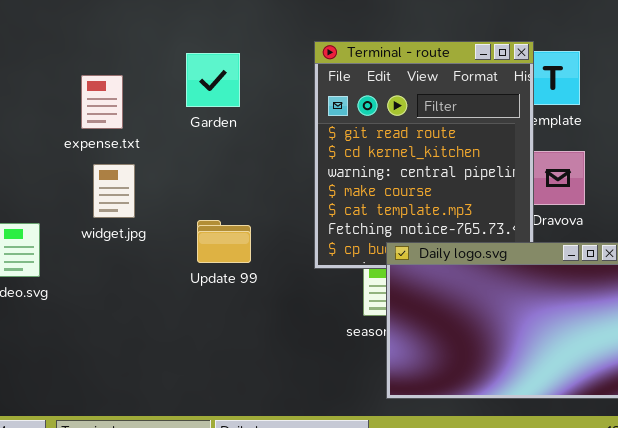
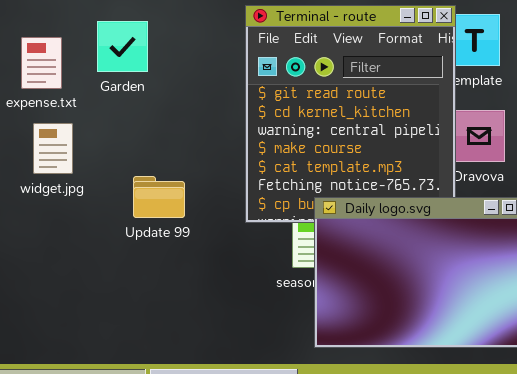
Garden: [186,53,240,107] -> [97,21,148,72], moved

